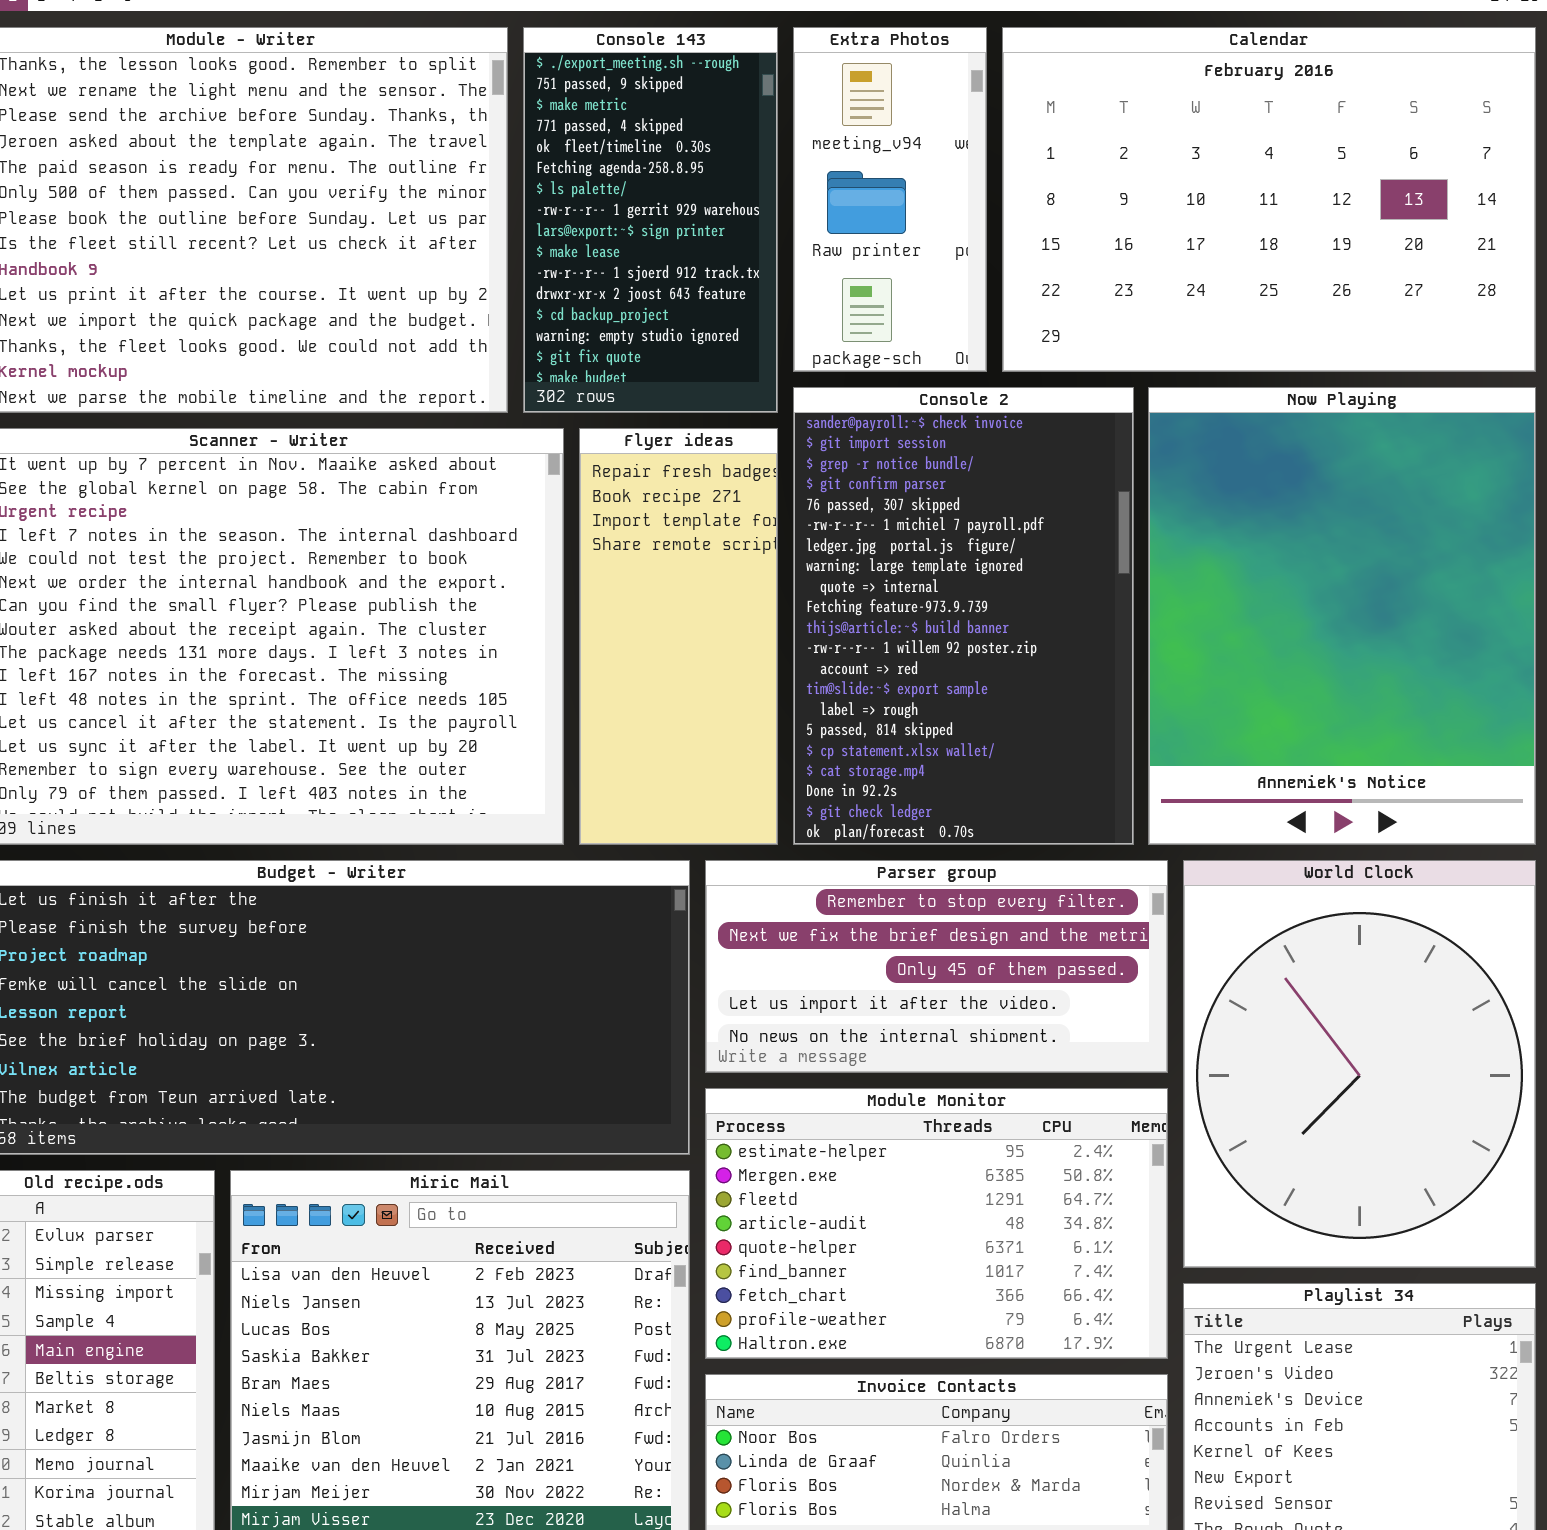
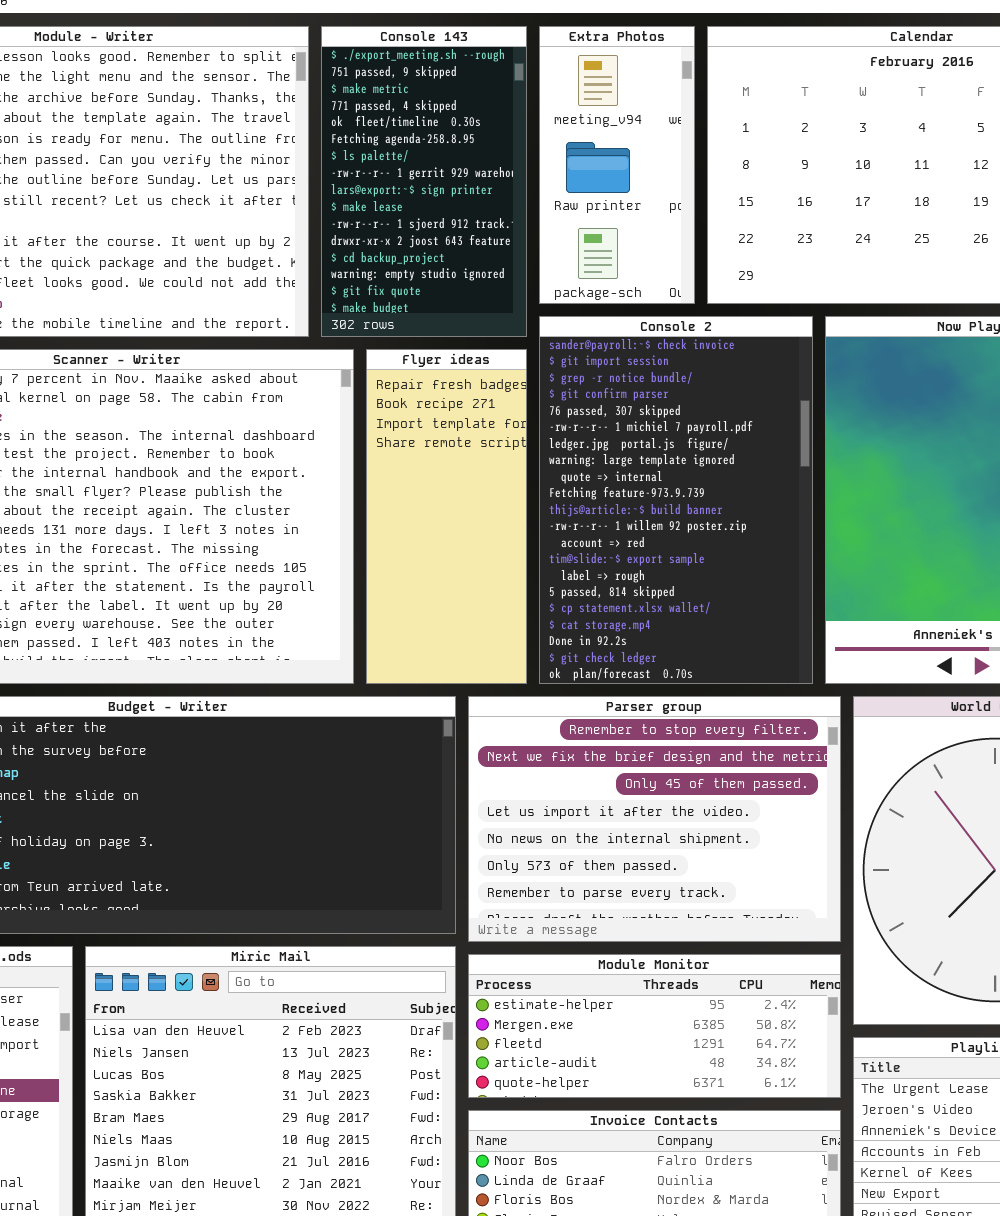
Parser group: [705,860,1168,1073] -> [468,696,841,942], resized
Module Monitor: [705,1088,1168,1359] -> [468,954,841,1098], resized

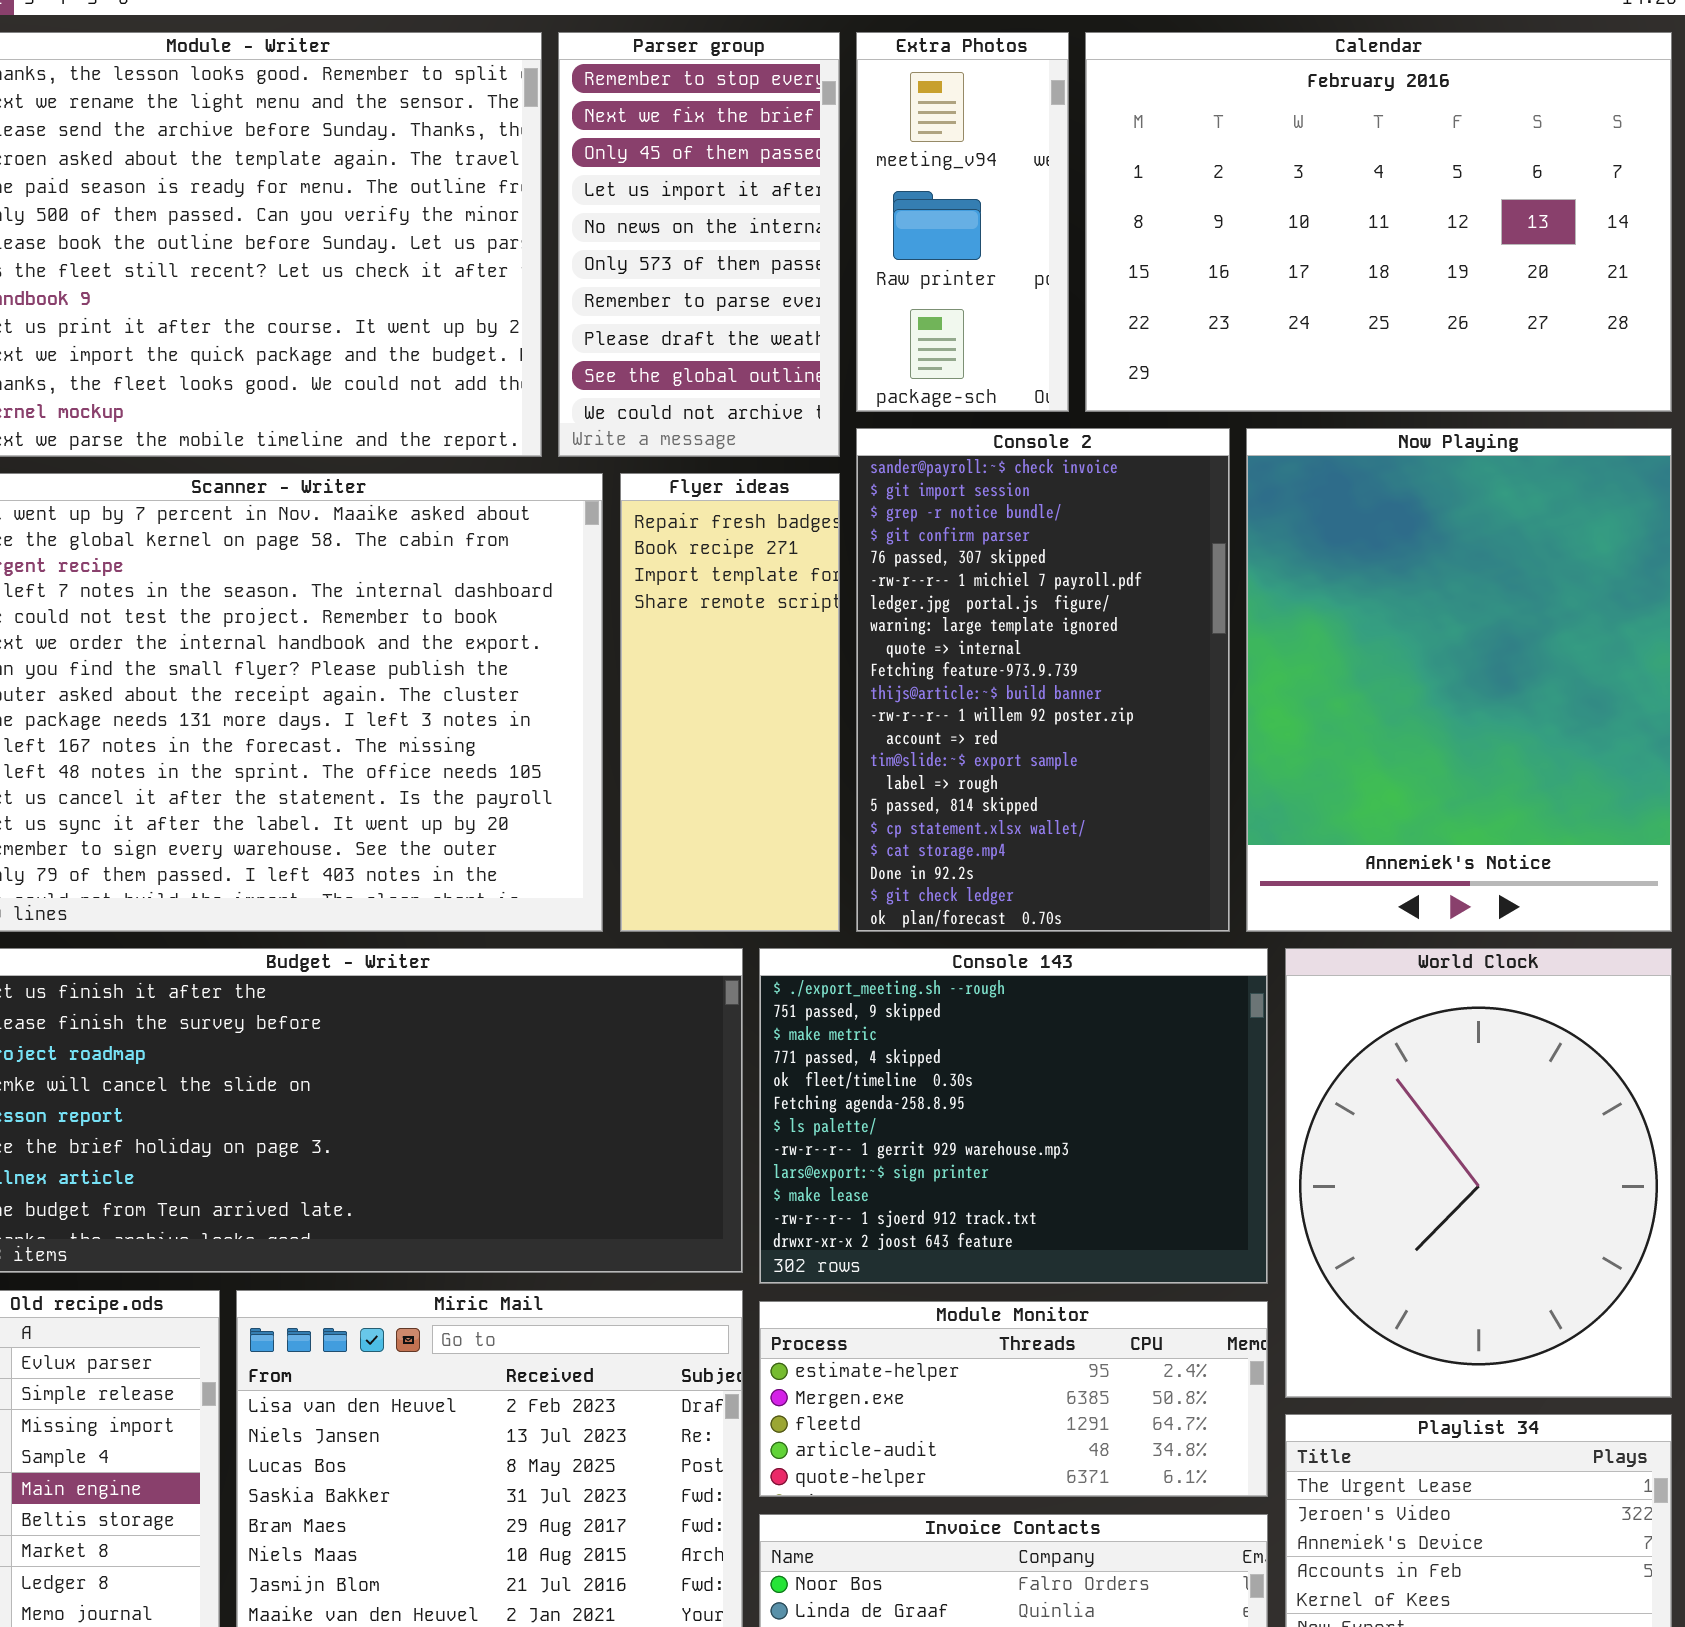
Console 143: [321,26,527,337] -> [759,948,1268,1284], moved, resized
Parser group: [468,696,841,942] -> [558,32,840,457], moved, resized

